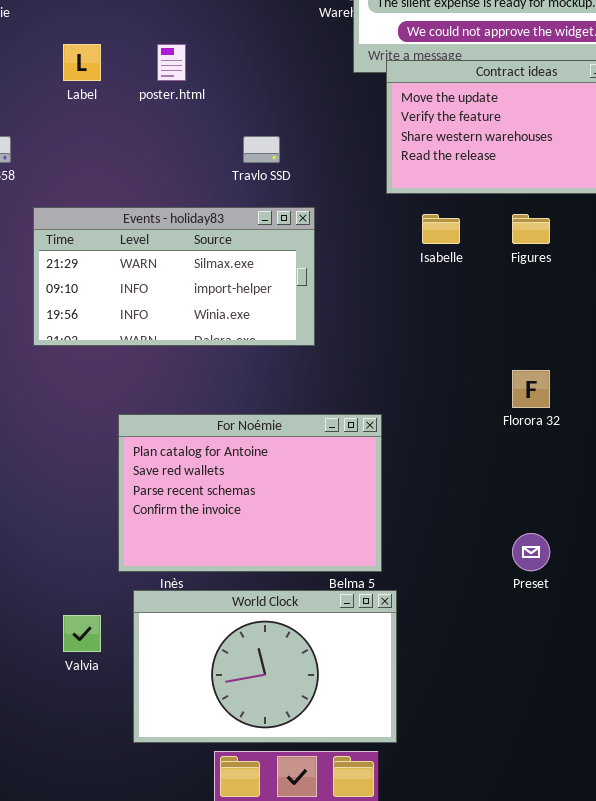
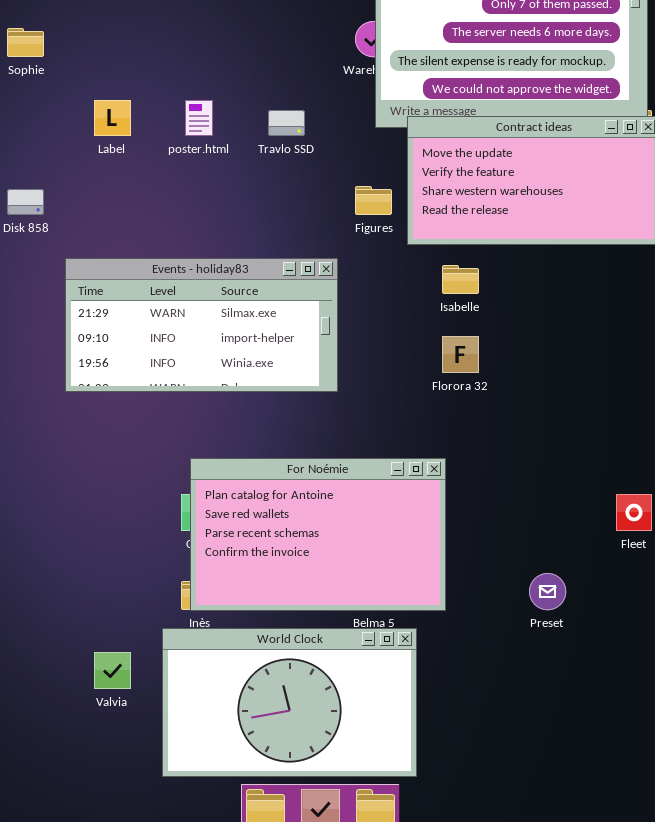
Travlo SSD: [243,136,280,163] -> [268,110,305,136], moved
Figures: [512,214,550,244] -> [355,186,392,215], moved
Florora 32: [512,370,550,408] -> [442,336,479,373], moved
For Noémie: [118,414,382,572] -> [190,458,446,611], moved

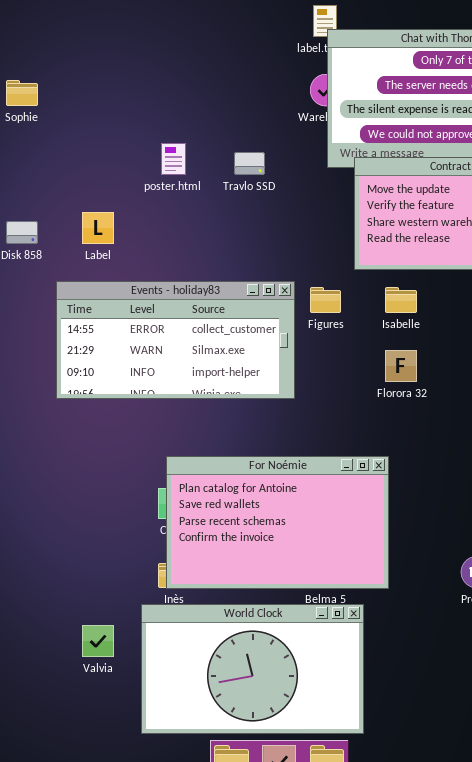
Label: [94,100,131,136] -> [82,212,114,244], moved
Figures: [355,186,392,215] -> [310,287,341,313], moved
Events - holiday83: [65,258,338,392] -> [56,281,295,399], scrolled up 1 row

